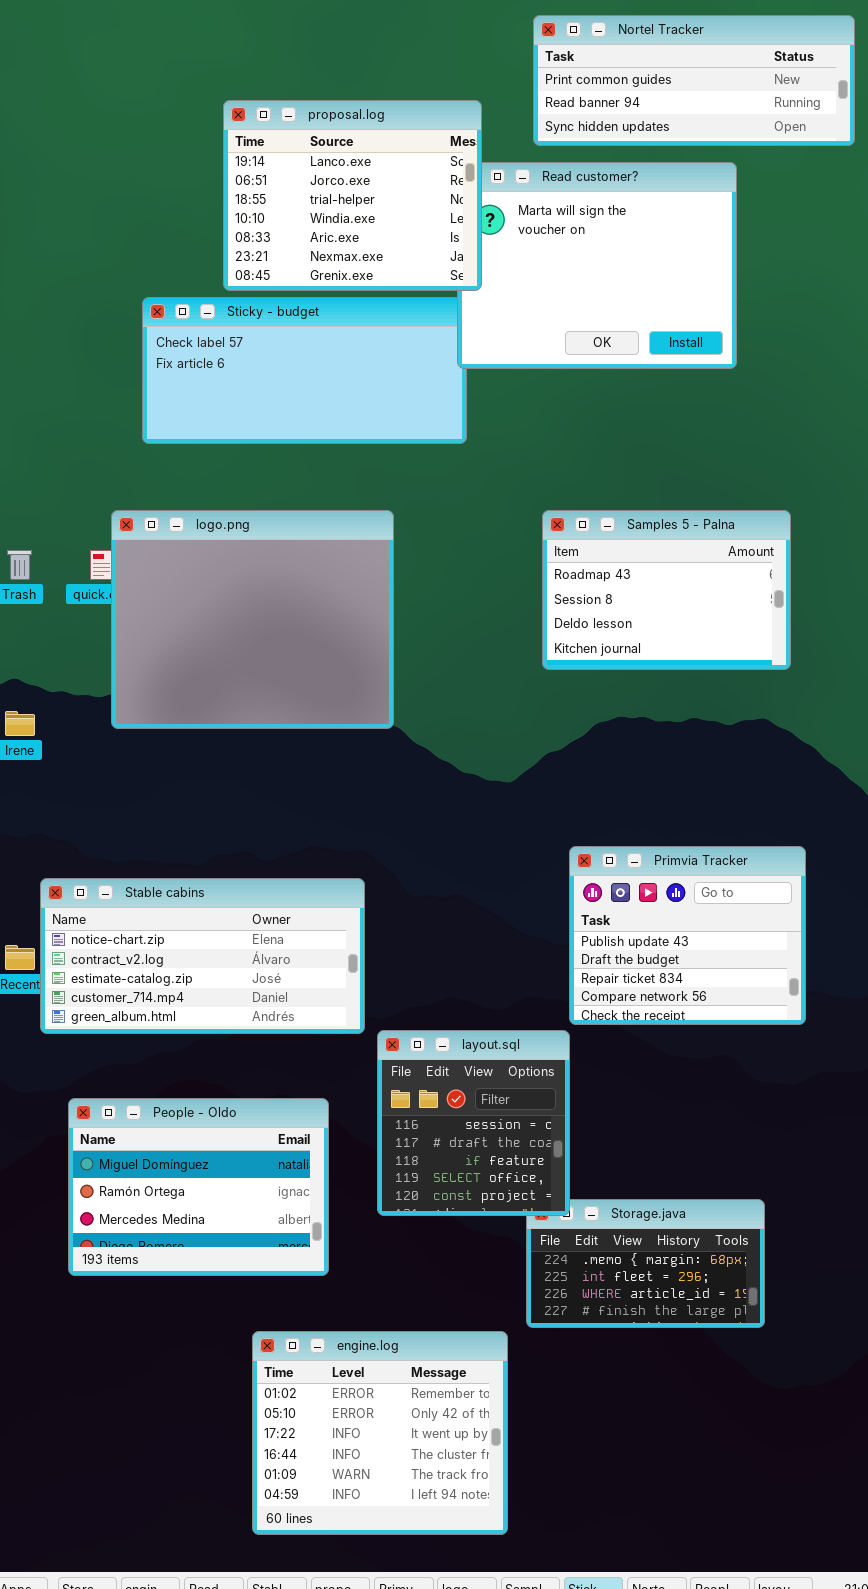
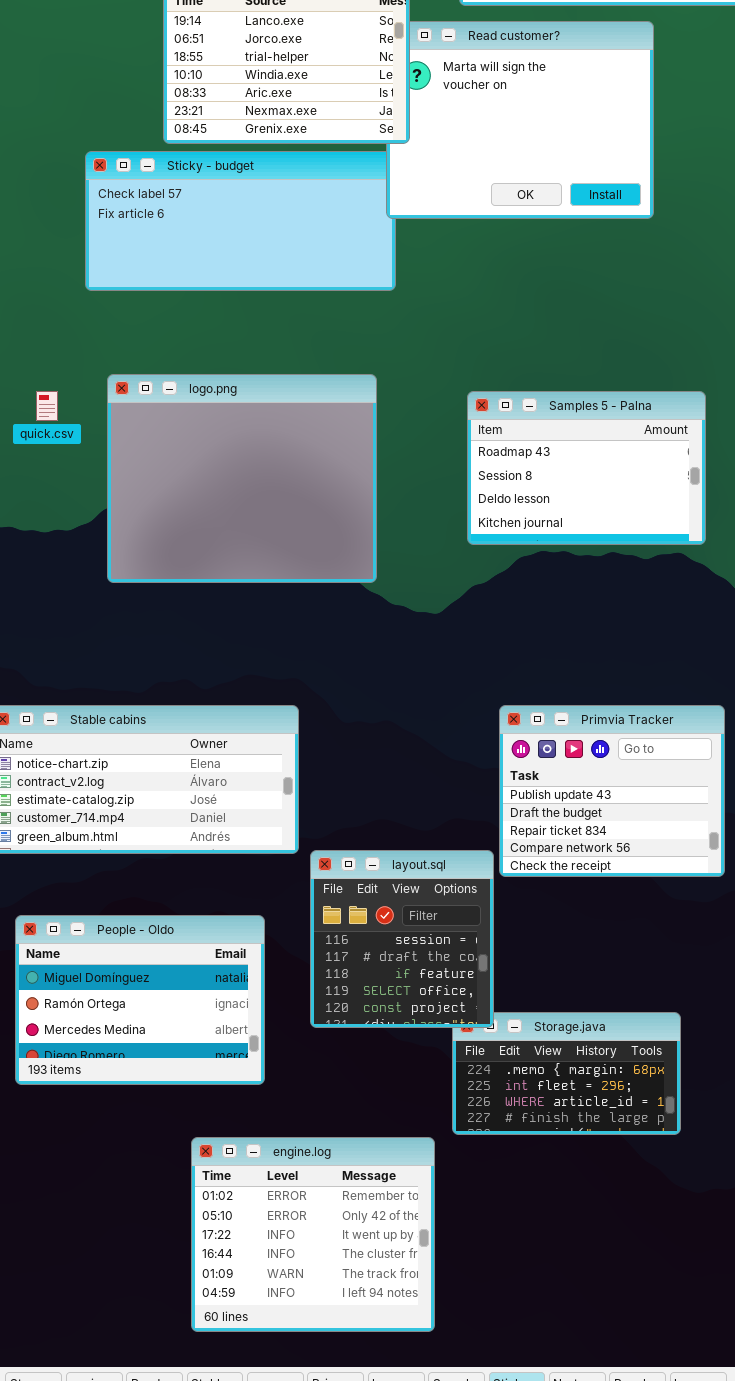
logo.png: [111,510,394,729] -> [107,374,377,583], moved
Samples 5 - Palna: [542,510,791,670] -> [467,391,706,545], moved
Primvia Tracker: [569,846,806,1025] -> [499,705,725,877], moved

